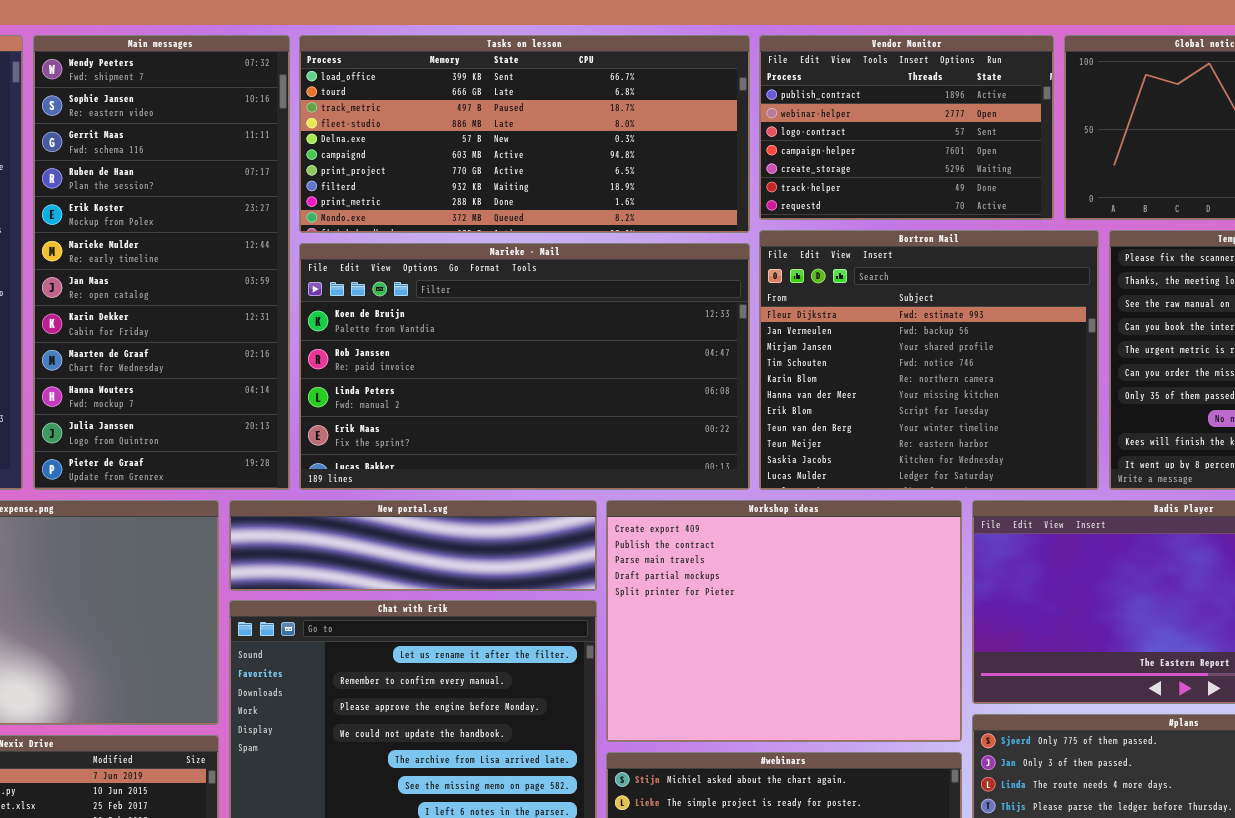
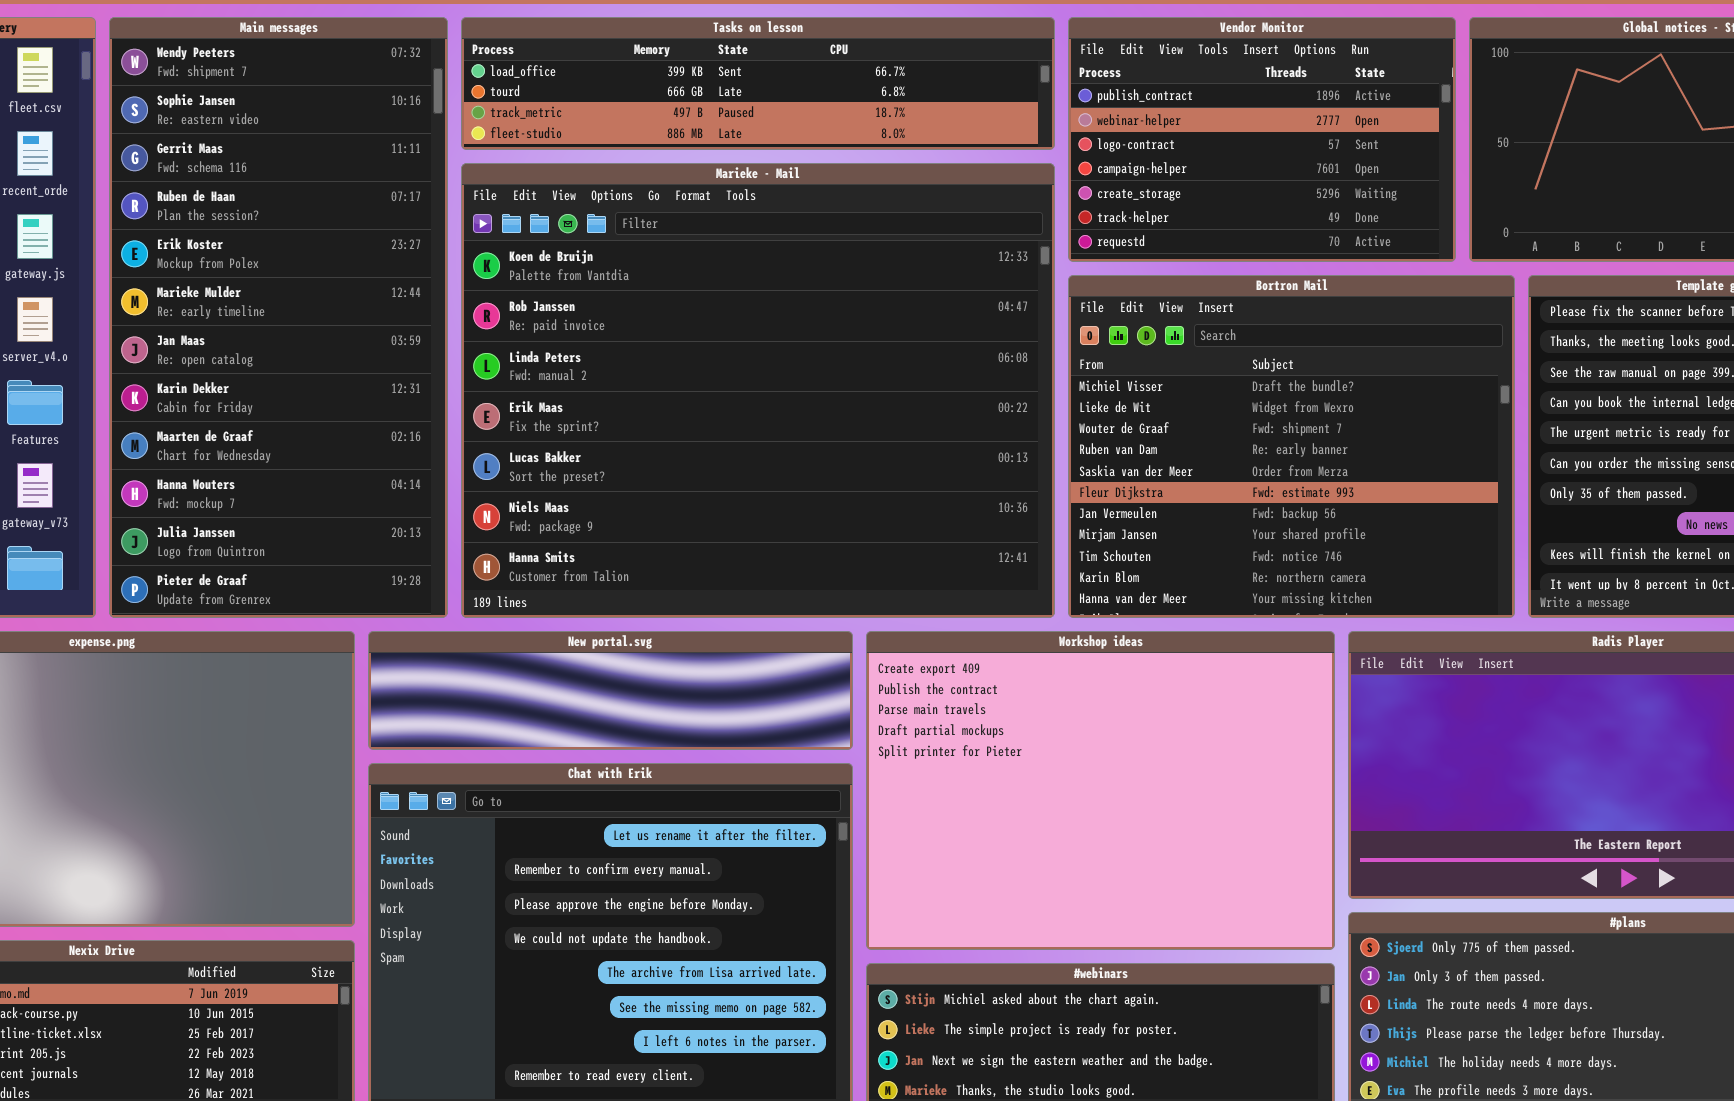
Tasks on lesson: [299,35,750,233] -> [461,17,1055,150], resized
Bortron Mail: [759,230,1099,490] -> [1068,275,1515,618], scrolled up 5 rows
Marieke - Mail: [299,243,750,490] -> [461,163,1055,618], resized

